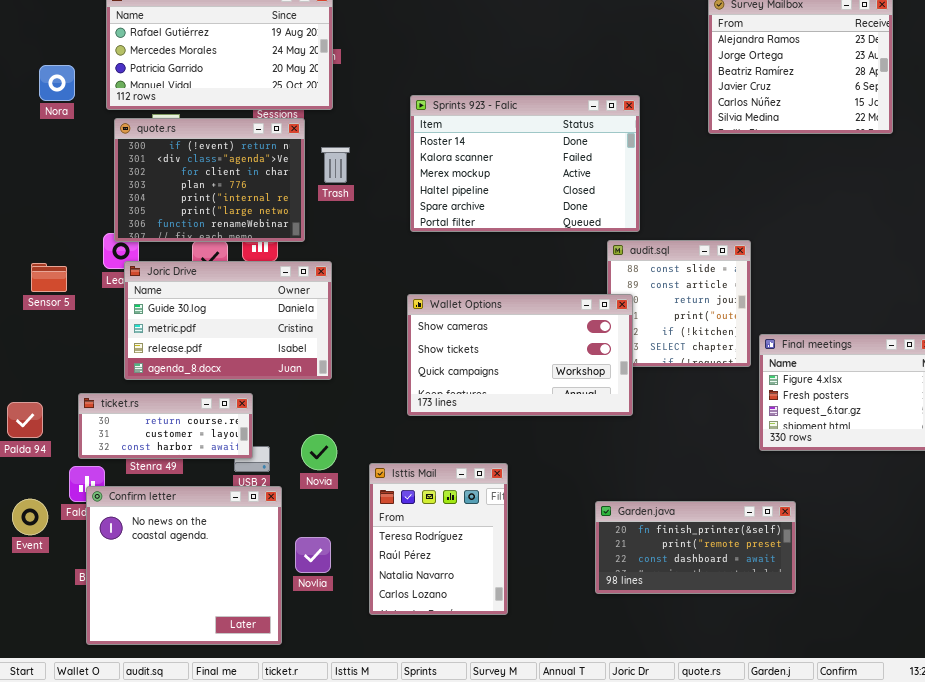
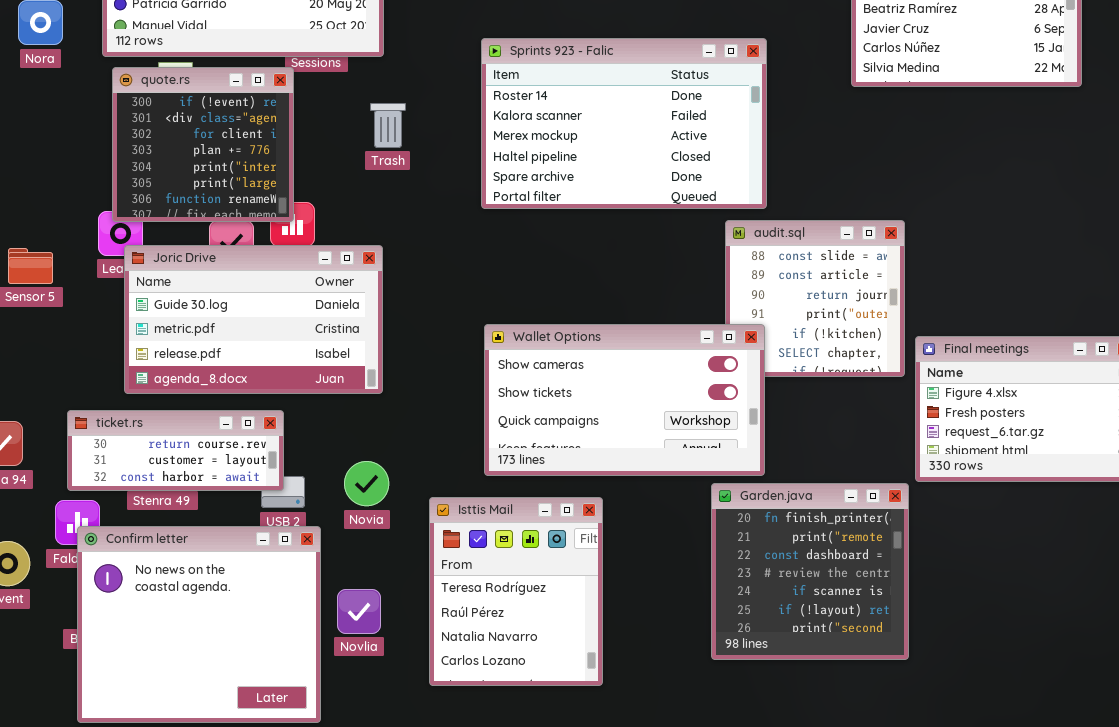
quote.rs: [114,118,305,242] -> [112,67,294,222], resized
Wallet Options: [407,294,633,416] -> [484,324,765,476], moved
Garden.java: [595,501,796,594] -> [711,483,909,660], resized

